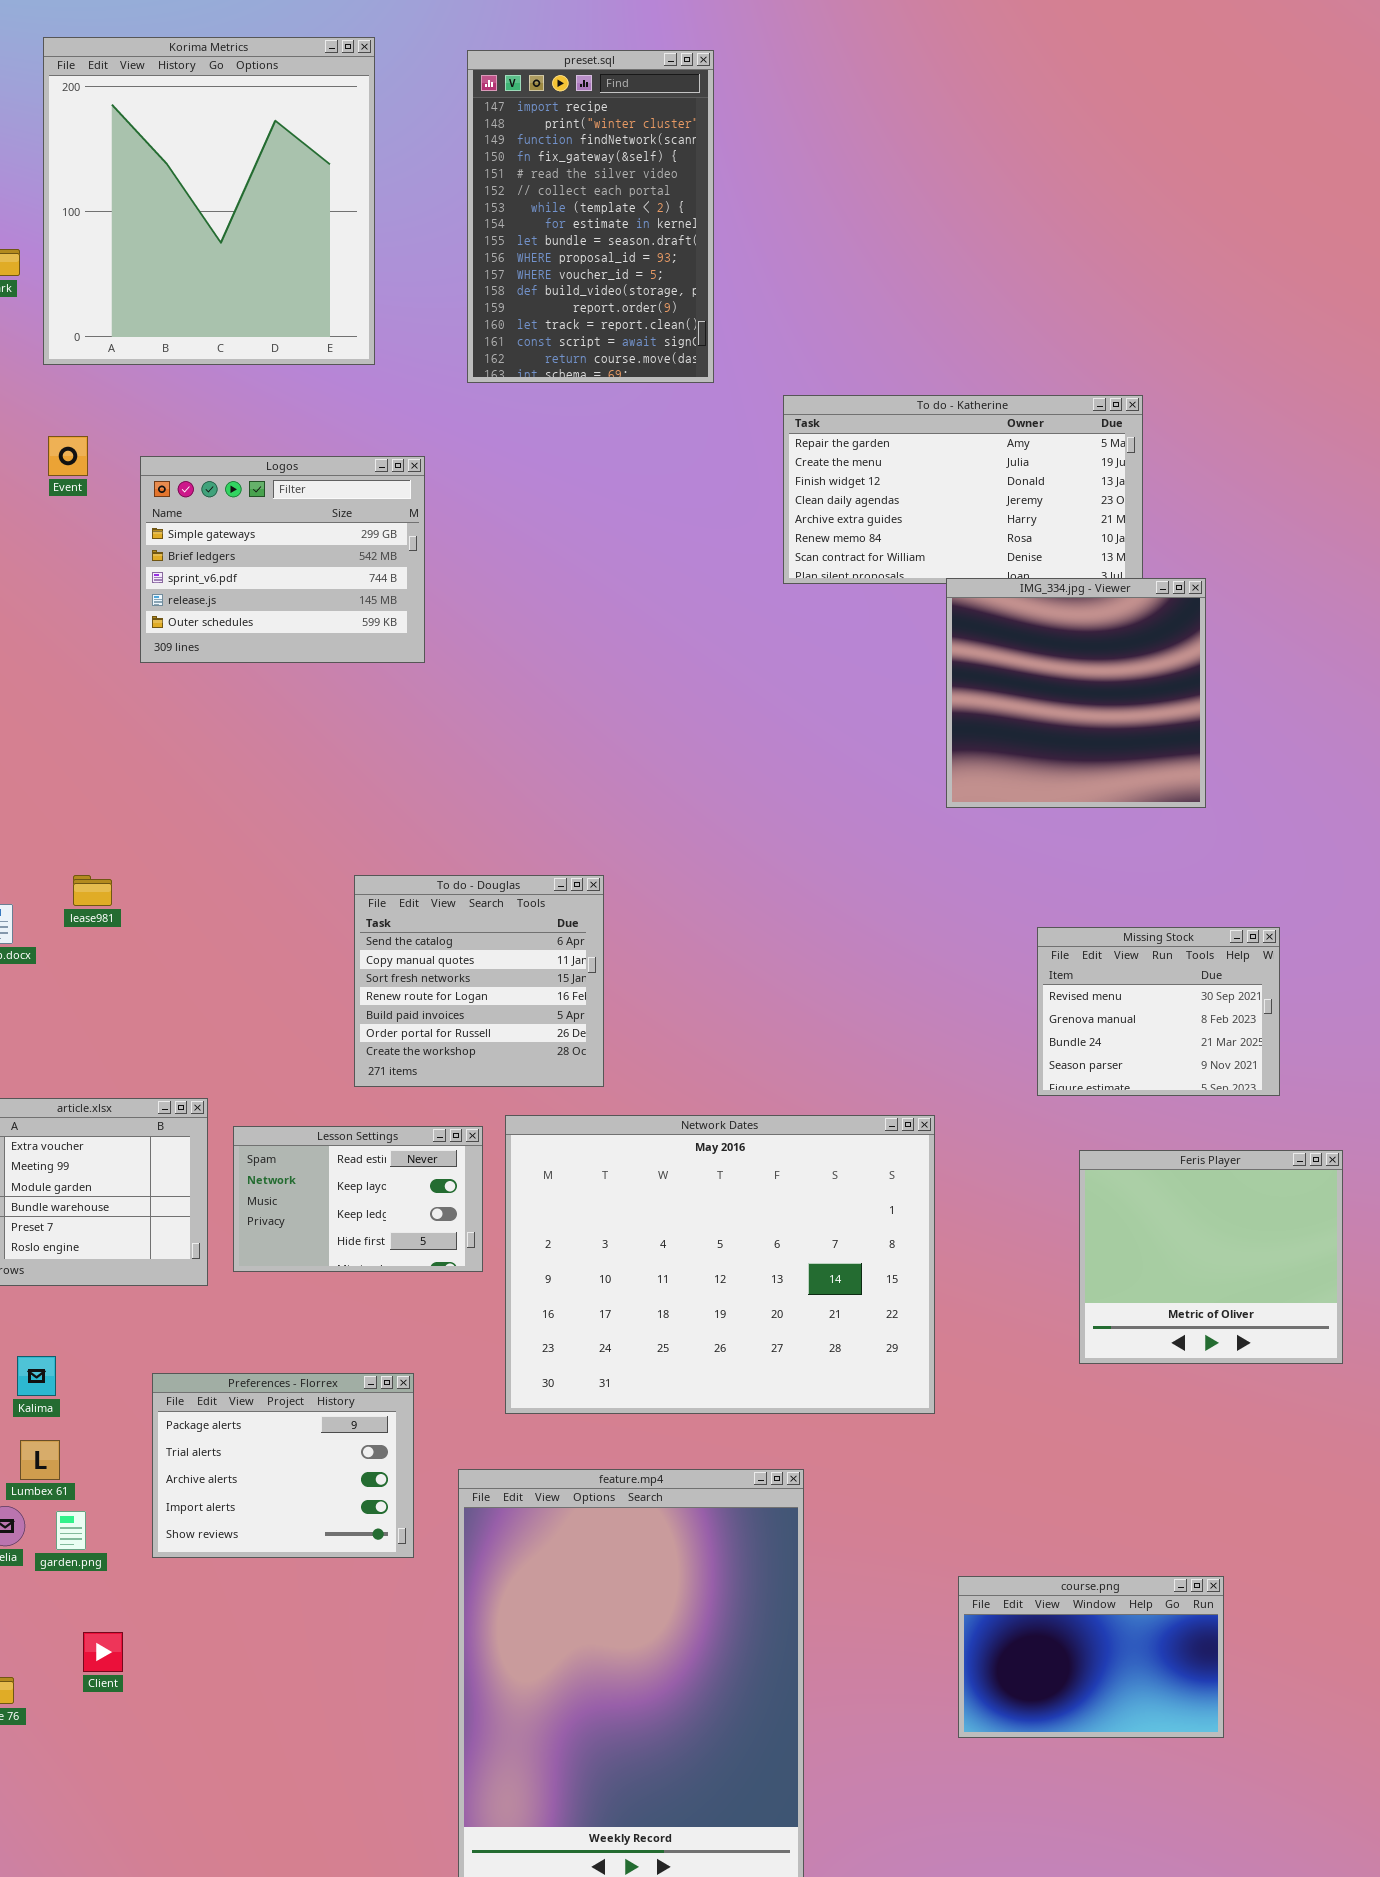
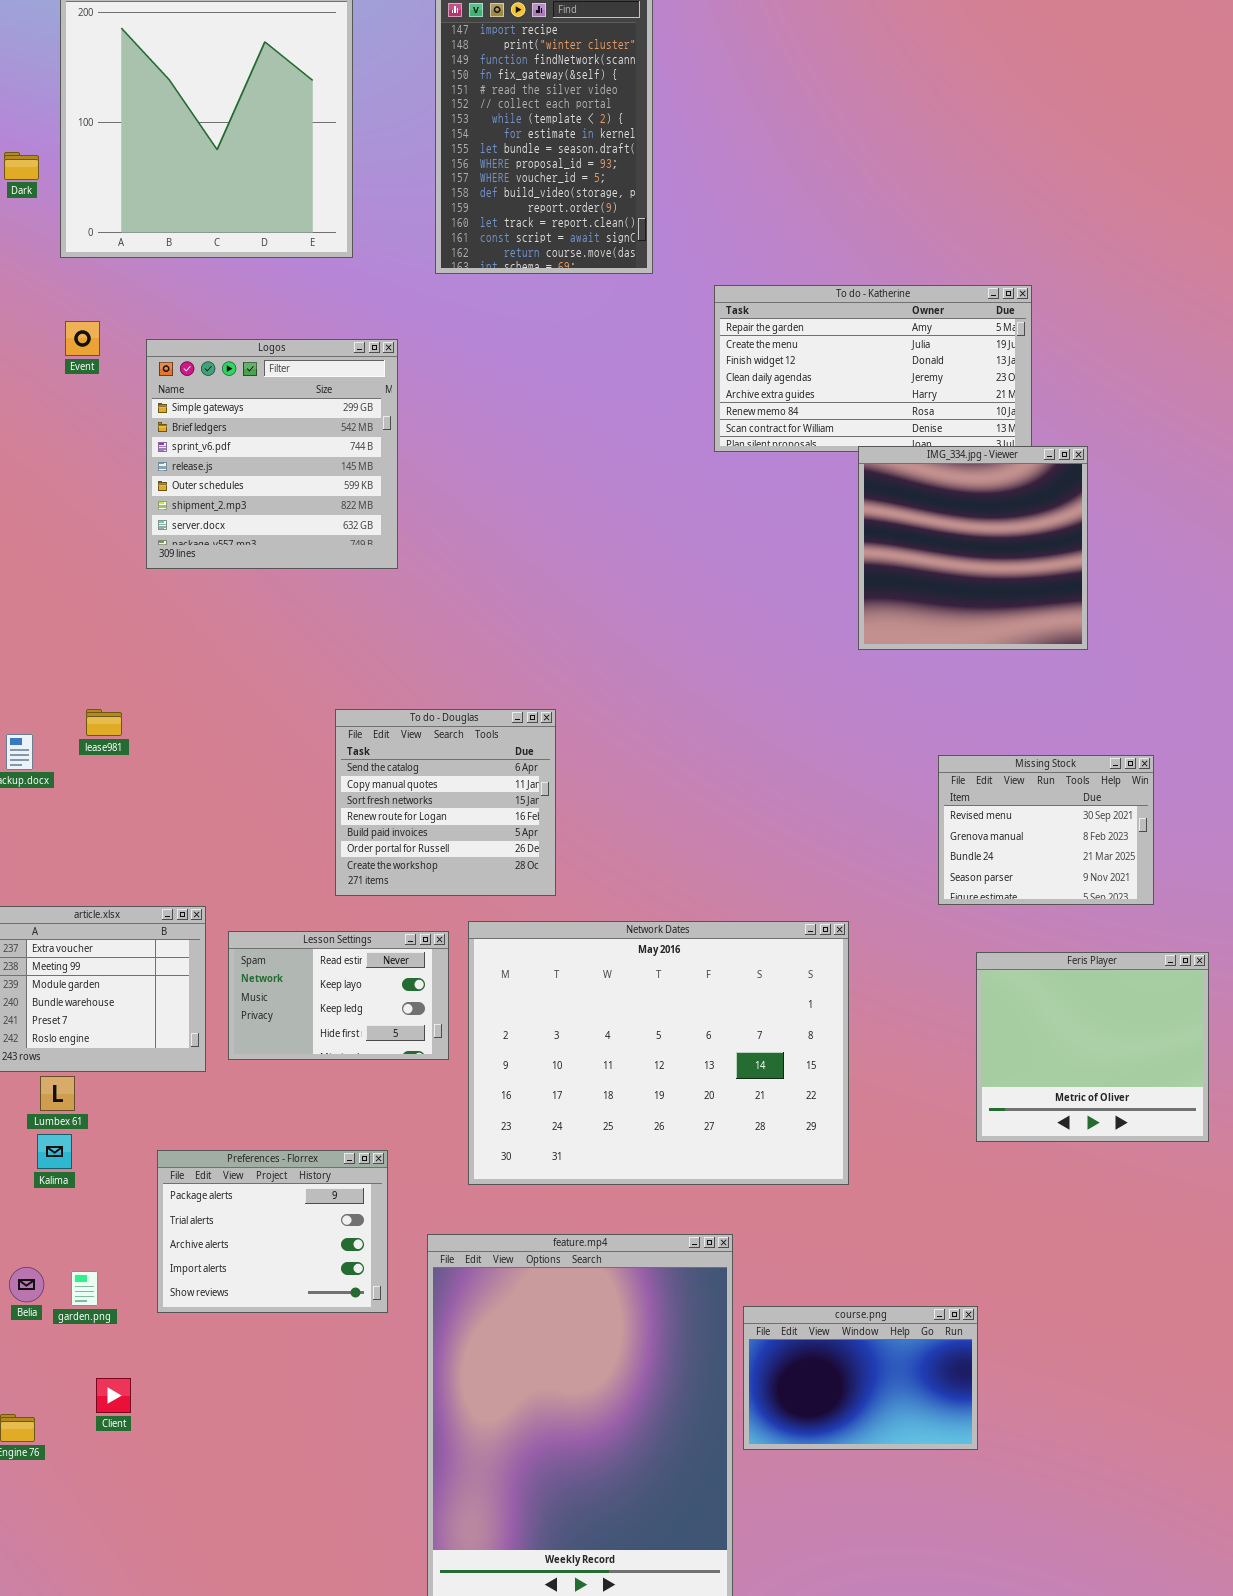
Logos: [140,456,425,663] -> [146,339,398,569], resized
Lumbex 61: [20,1440,60,1480] -> [40,1076,75,1111], moved
course.png: [958,1576,1224,1738] -> [743,1306,978,1450], moved

